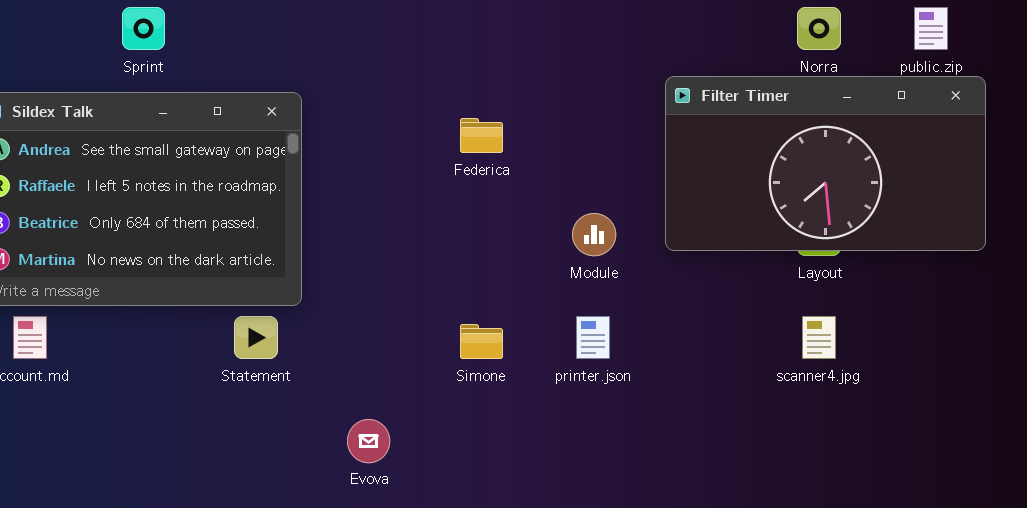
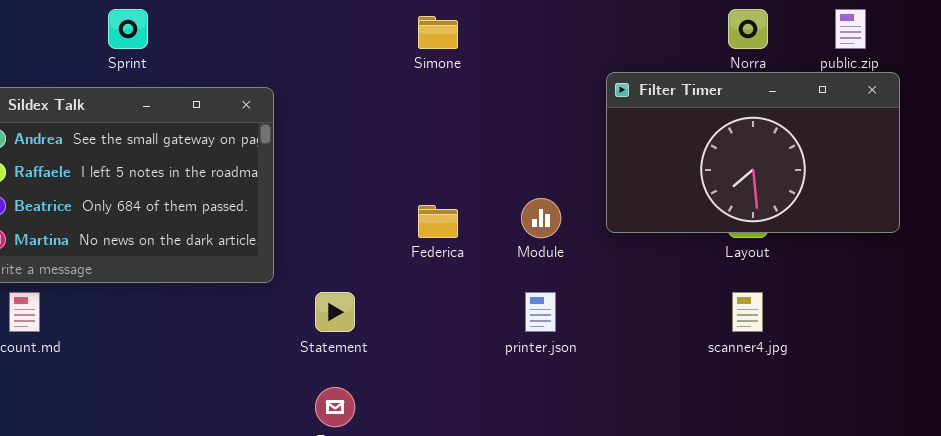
Federica: [460,118,503,153] -> [418,205,458,238], moved
Statement: [234,316,278,359] -> [315,292,355,332], moved
Simone: [460,324,503,359] -> [418,16,458,49], moved

